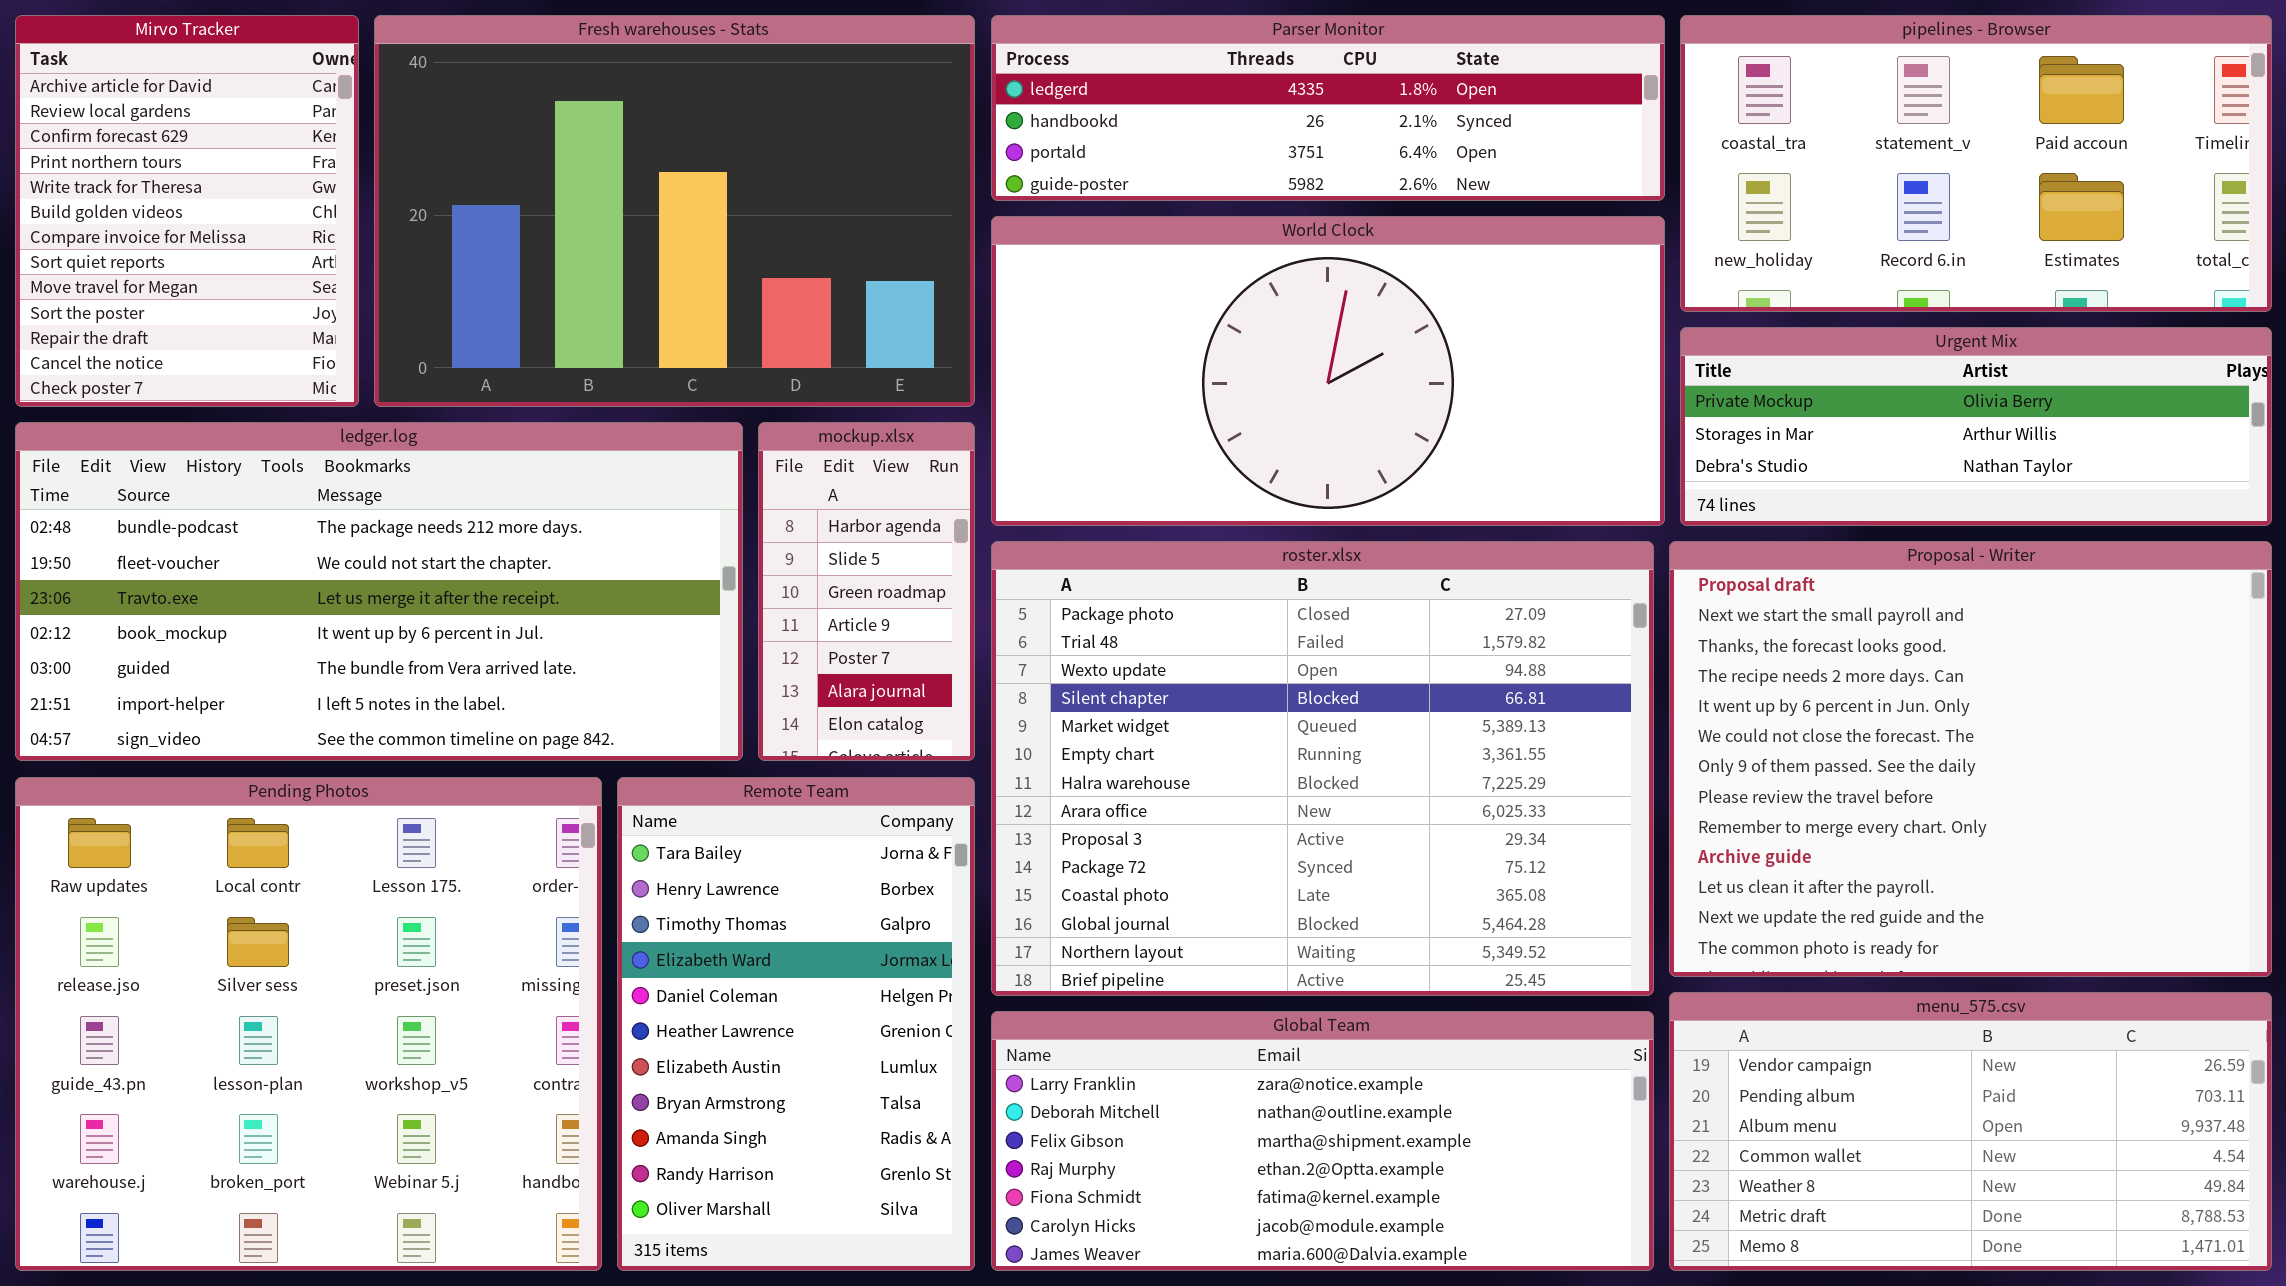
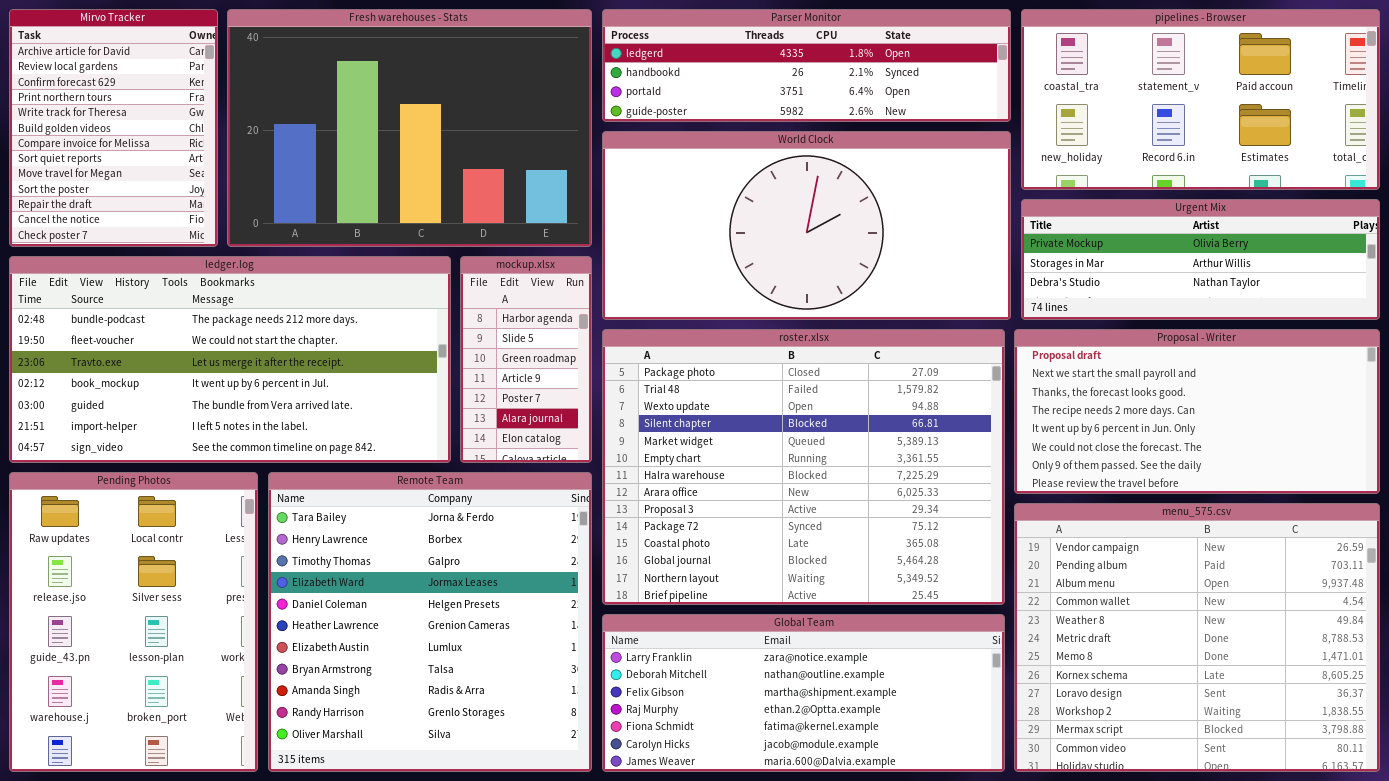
Proposal - Writer: [1669,541,2272,977] -> [1014,329,1380,494], resized
Pending Photos: [15,777,602,1271] -> [9,472,258,772], resized
Remote Team: [617,777,975,1271] -> [268,472,592,772], resized
menu_575.csv: [1669,992,2272,1271] -> [1014,503,1380,772], resized

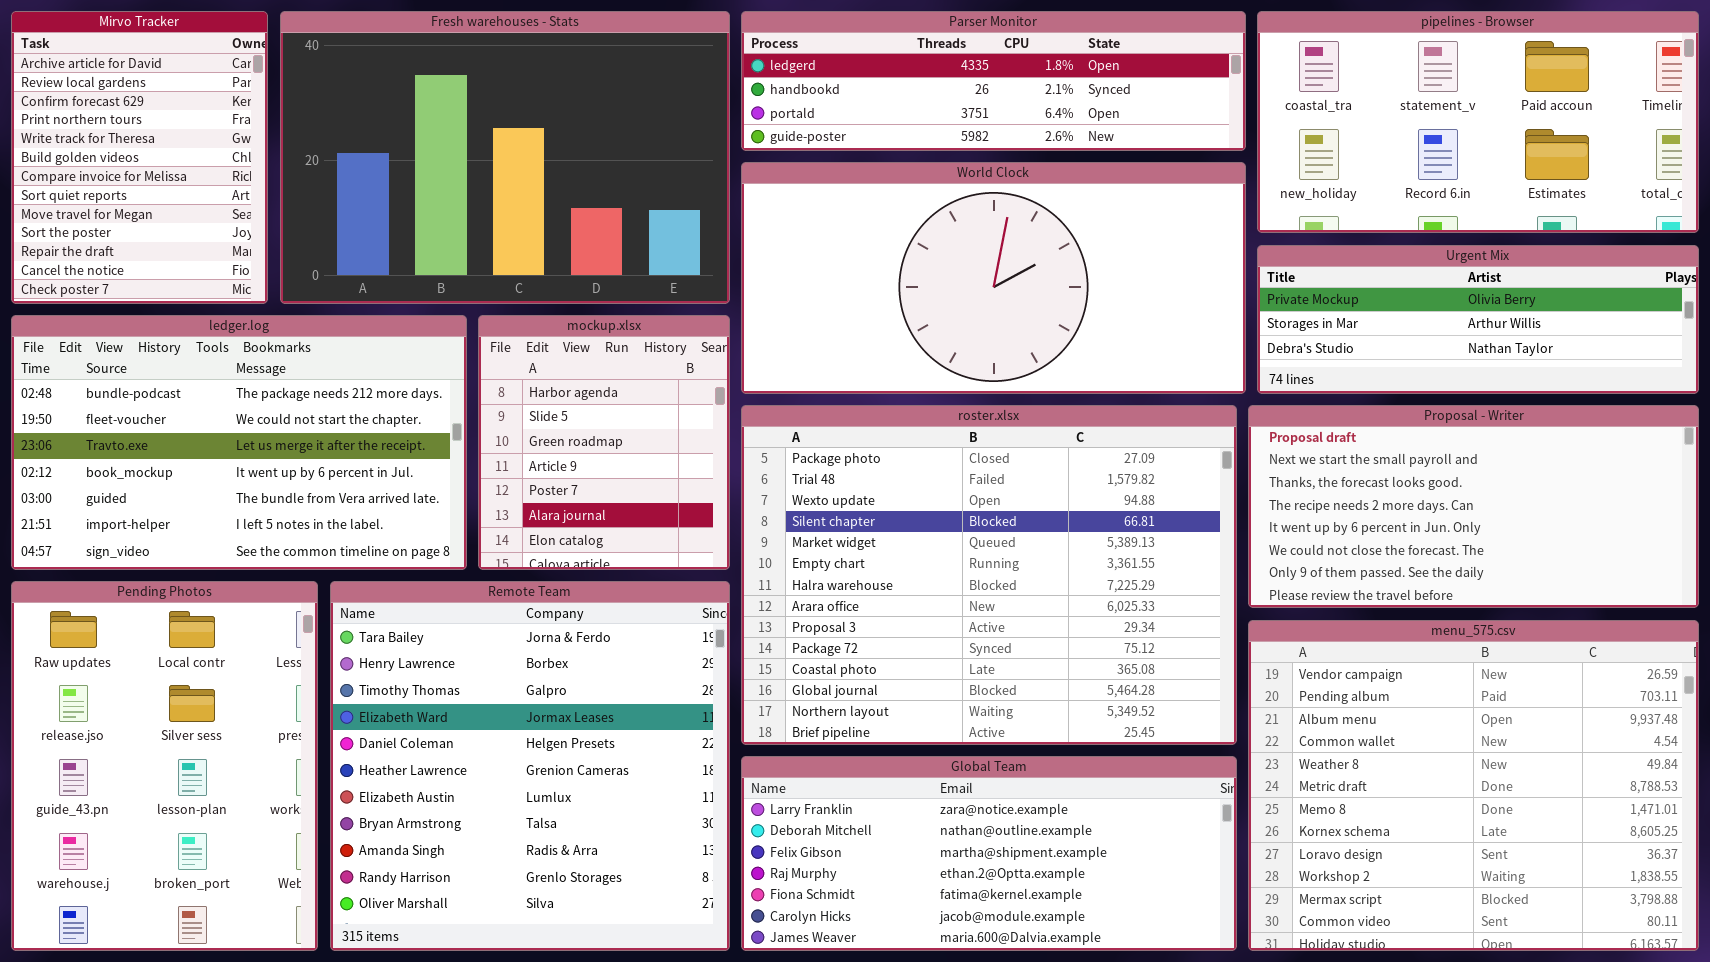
ledger.log: [9,256,451,463] -> [11,315,467,570], resized
mockup.xlsx: [460,256,592,463] -> [478,315,730,570], resized

